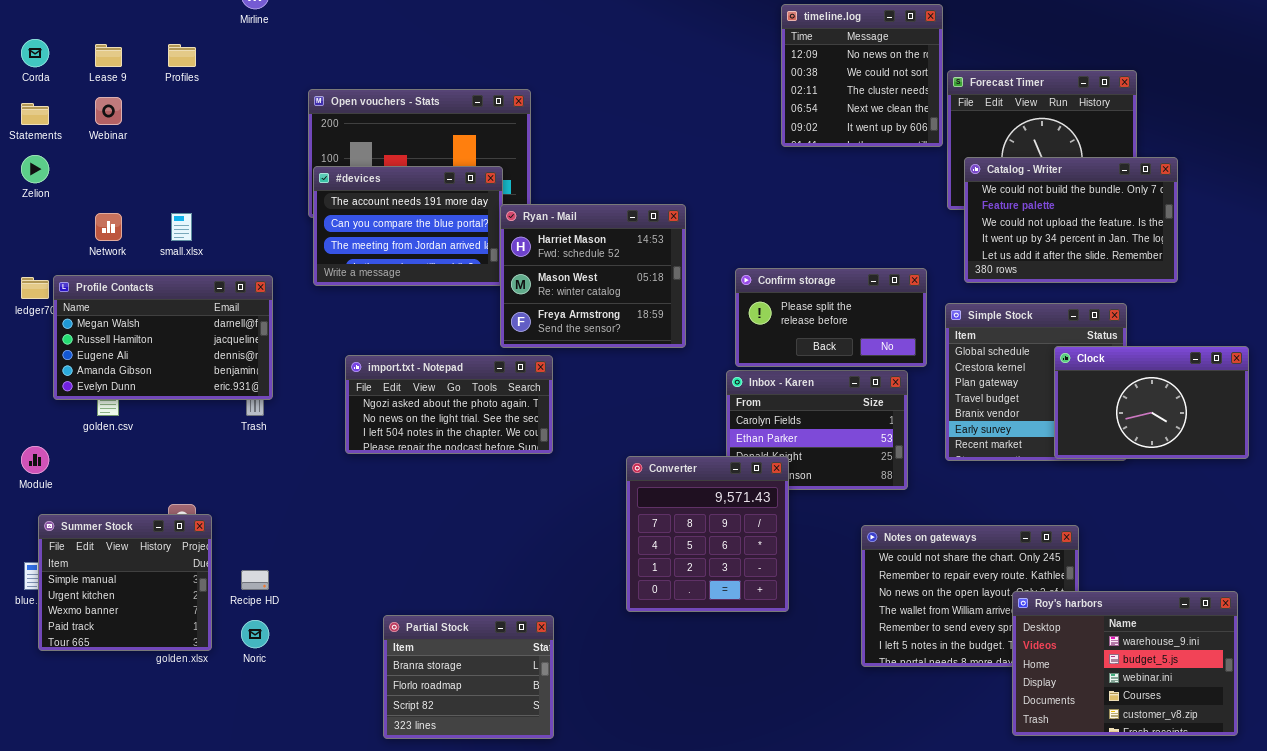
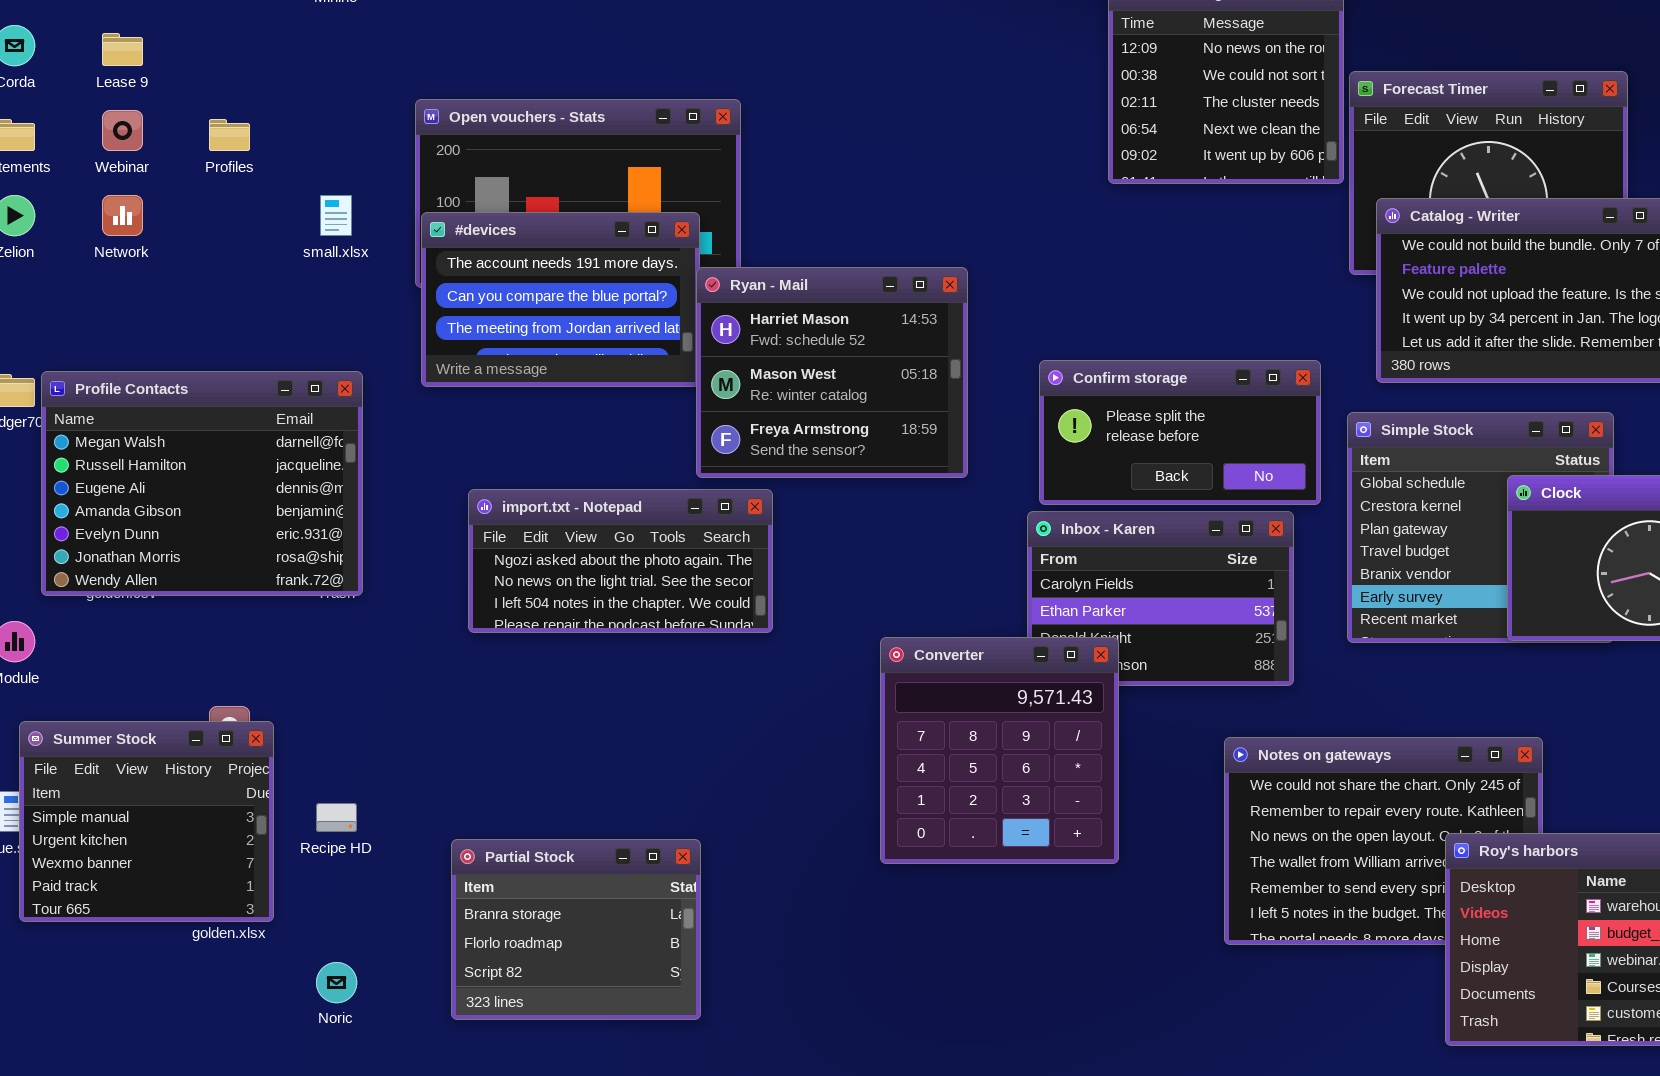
Profiles: [168,44,196,67] -> [209,119,250,151], moved
Network: [95,213,122,241] -> [102,195,143,236], moved
small.xlsx: [171,213,192,241] -> [320,195,352,236], moved
Profile Contacts: [53,275,273,400] -> [41,371,363,596], resized
Partial Stock: [383,615,554,739] -> [451,839,701,1020], moved
Noric: [241,620,269,648] -> [316,962,357,1003], moved

